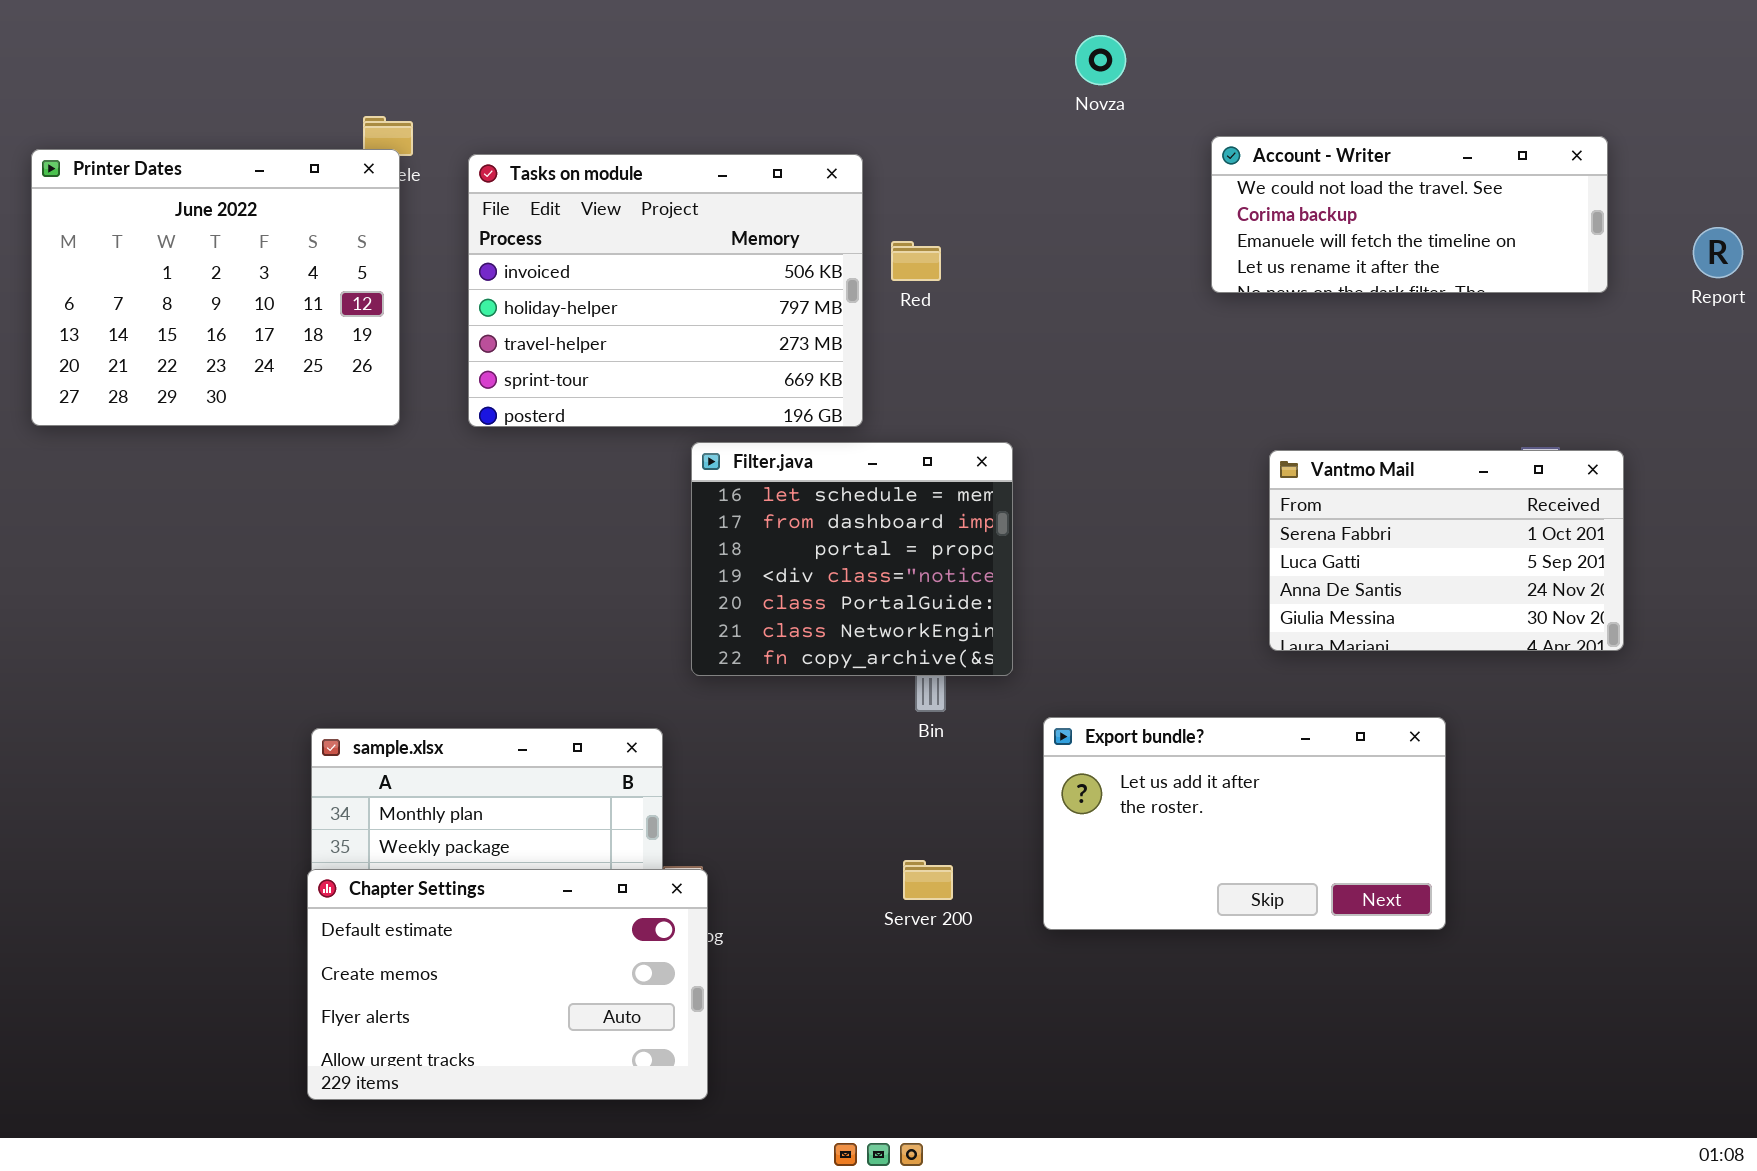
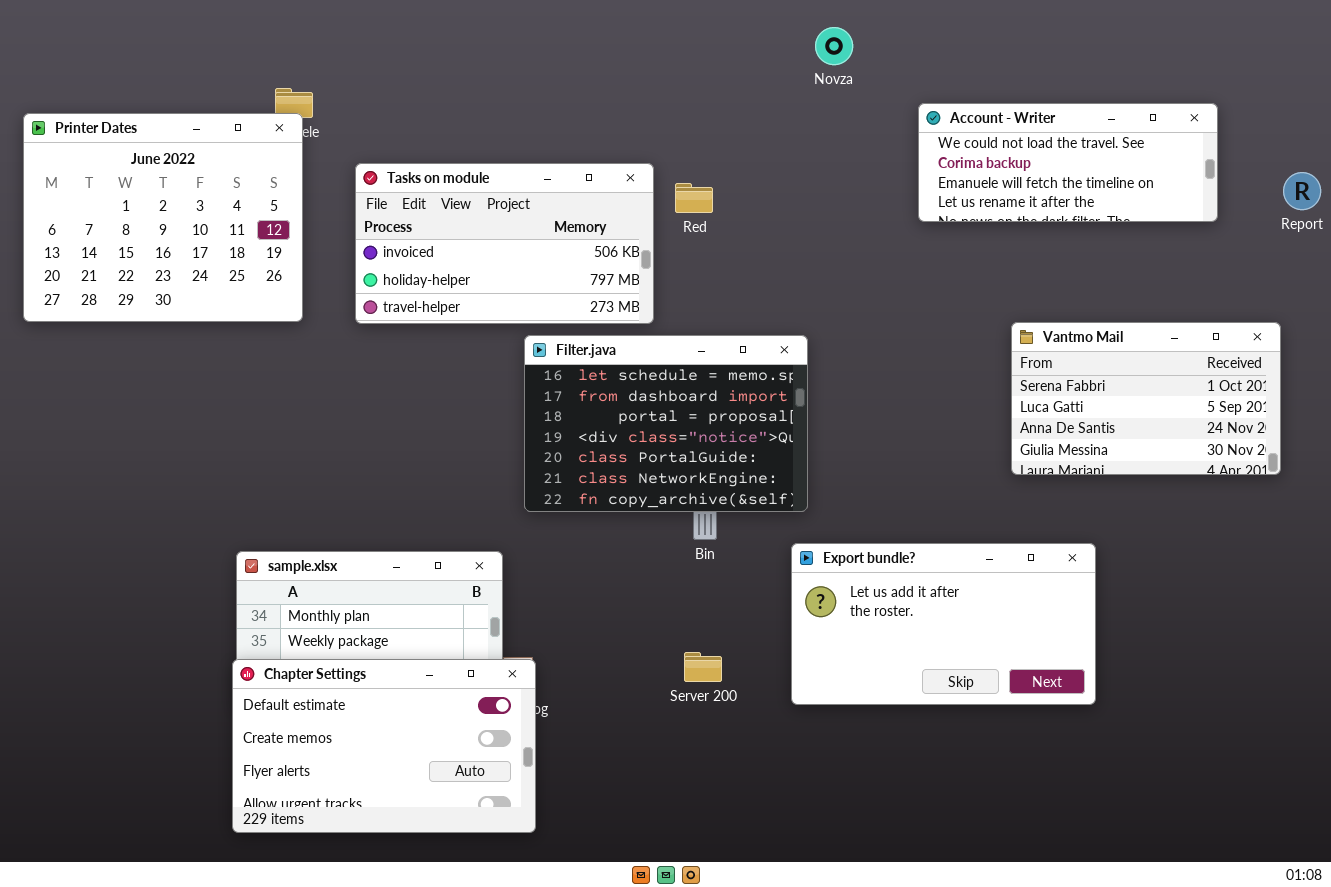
Tasks on module: [468,154,863,427] -> [355,163,654,324], resized
Filter.java: [691,442,1013,676] -> [524,335,808,512], resized
Vantmo Mail: [1269,450,1624,651] -> [1011,322,1281,475], moved

